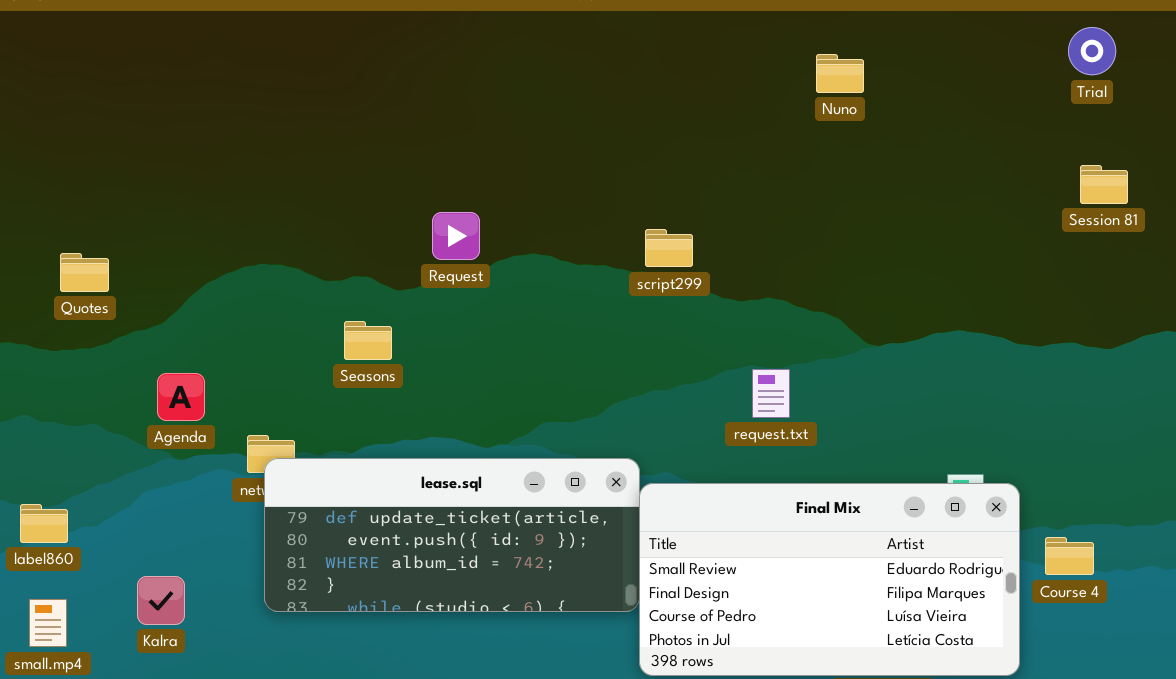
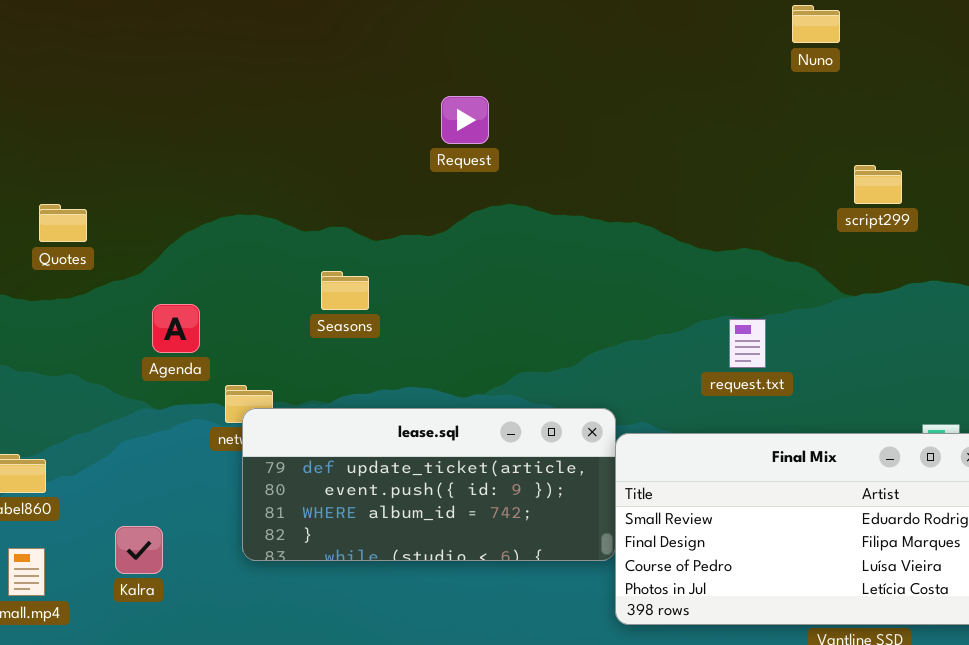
Request: [432,212,480,260] -> [441,96,489,144], moved
script299: [645,229,693,267] -> [854,165,902,204], moved
Agenda: [157,373,205,421] -> [152,304,200,353], moved

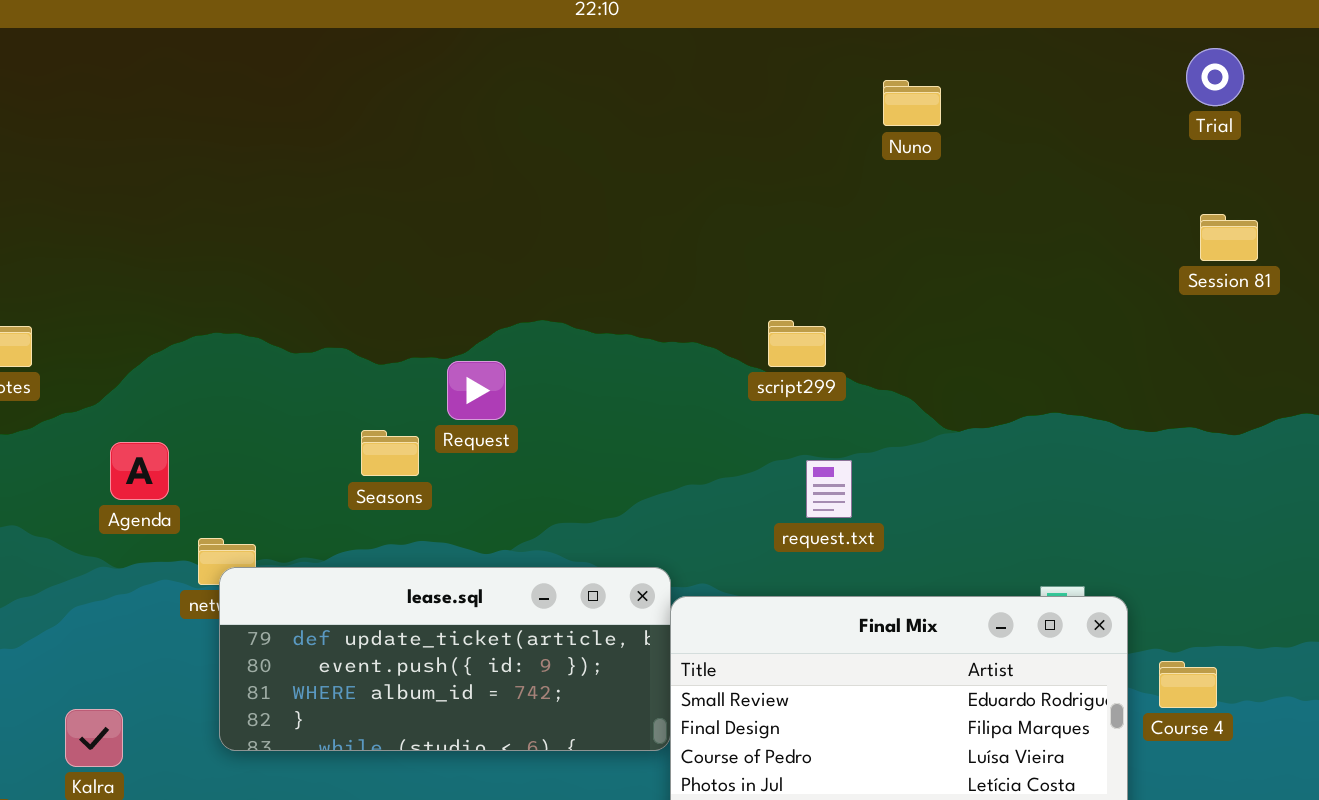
Request: [441,96,489,144] -> [447,361,506,420], moved
script299: [854,165,902,204] -> [768,320,826,367], moved
Seasons: [321,271,369,310] -> [361,430,419,476], moved

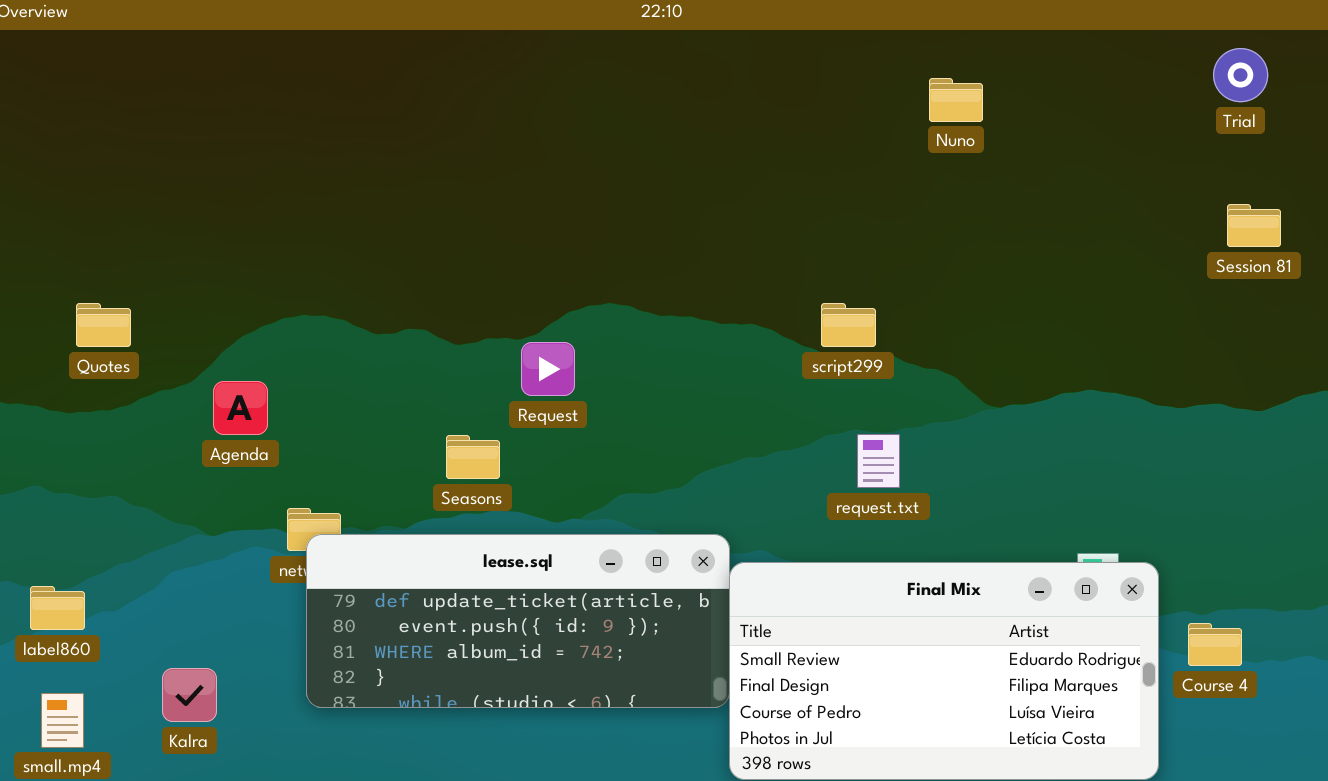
Seasons: [361,430,419,476] -> [446,435,500,479], moved
Agenda: [110,442,169,500] -> [213,381,268,435], moved

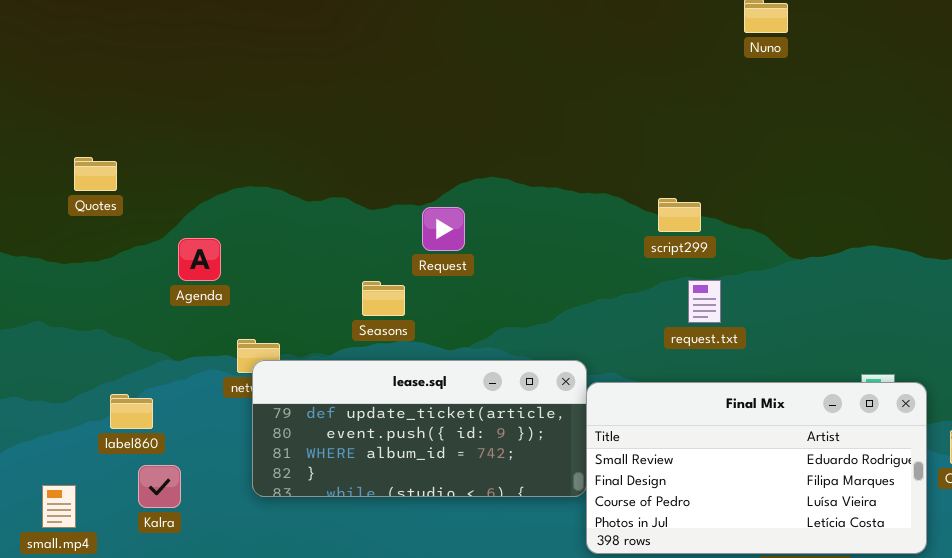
Quotes: [76,303,131,347] -> [74,157,117,191], moved
script299: [821,303,876,347] -> [658,198,701,232], moved
label860: [30,586,85,630] -> [110,394,153,429], moved

